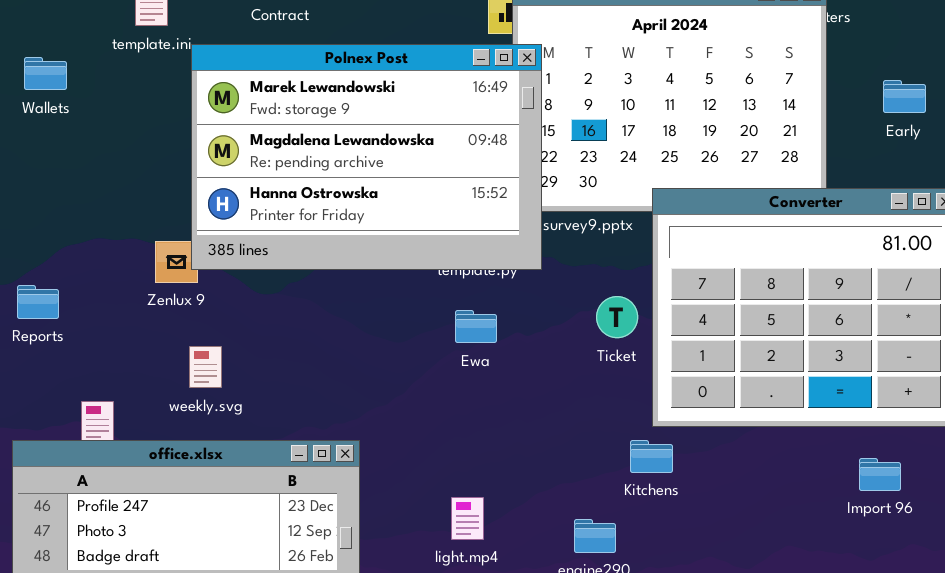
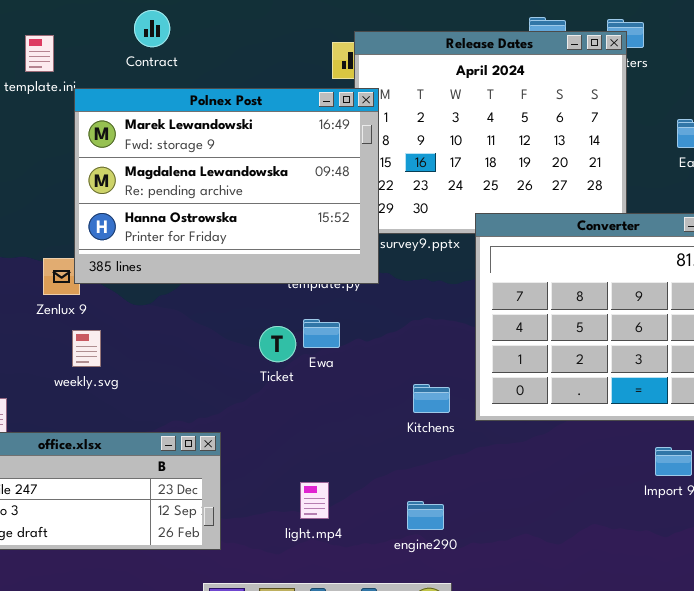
Ticket: [596,296,638,338] -> [259,326,296,362], moved
weekly.svg: [189,346,222,388] -> [72,330,101,367], moved
Kitchens: [630,440,673,473] -> [413,384,450,413], moved

